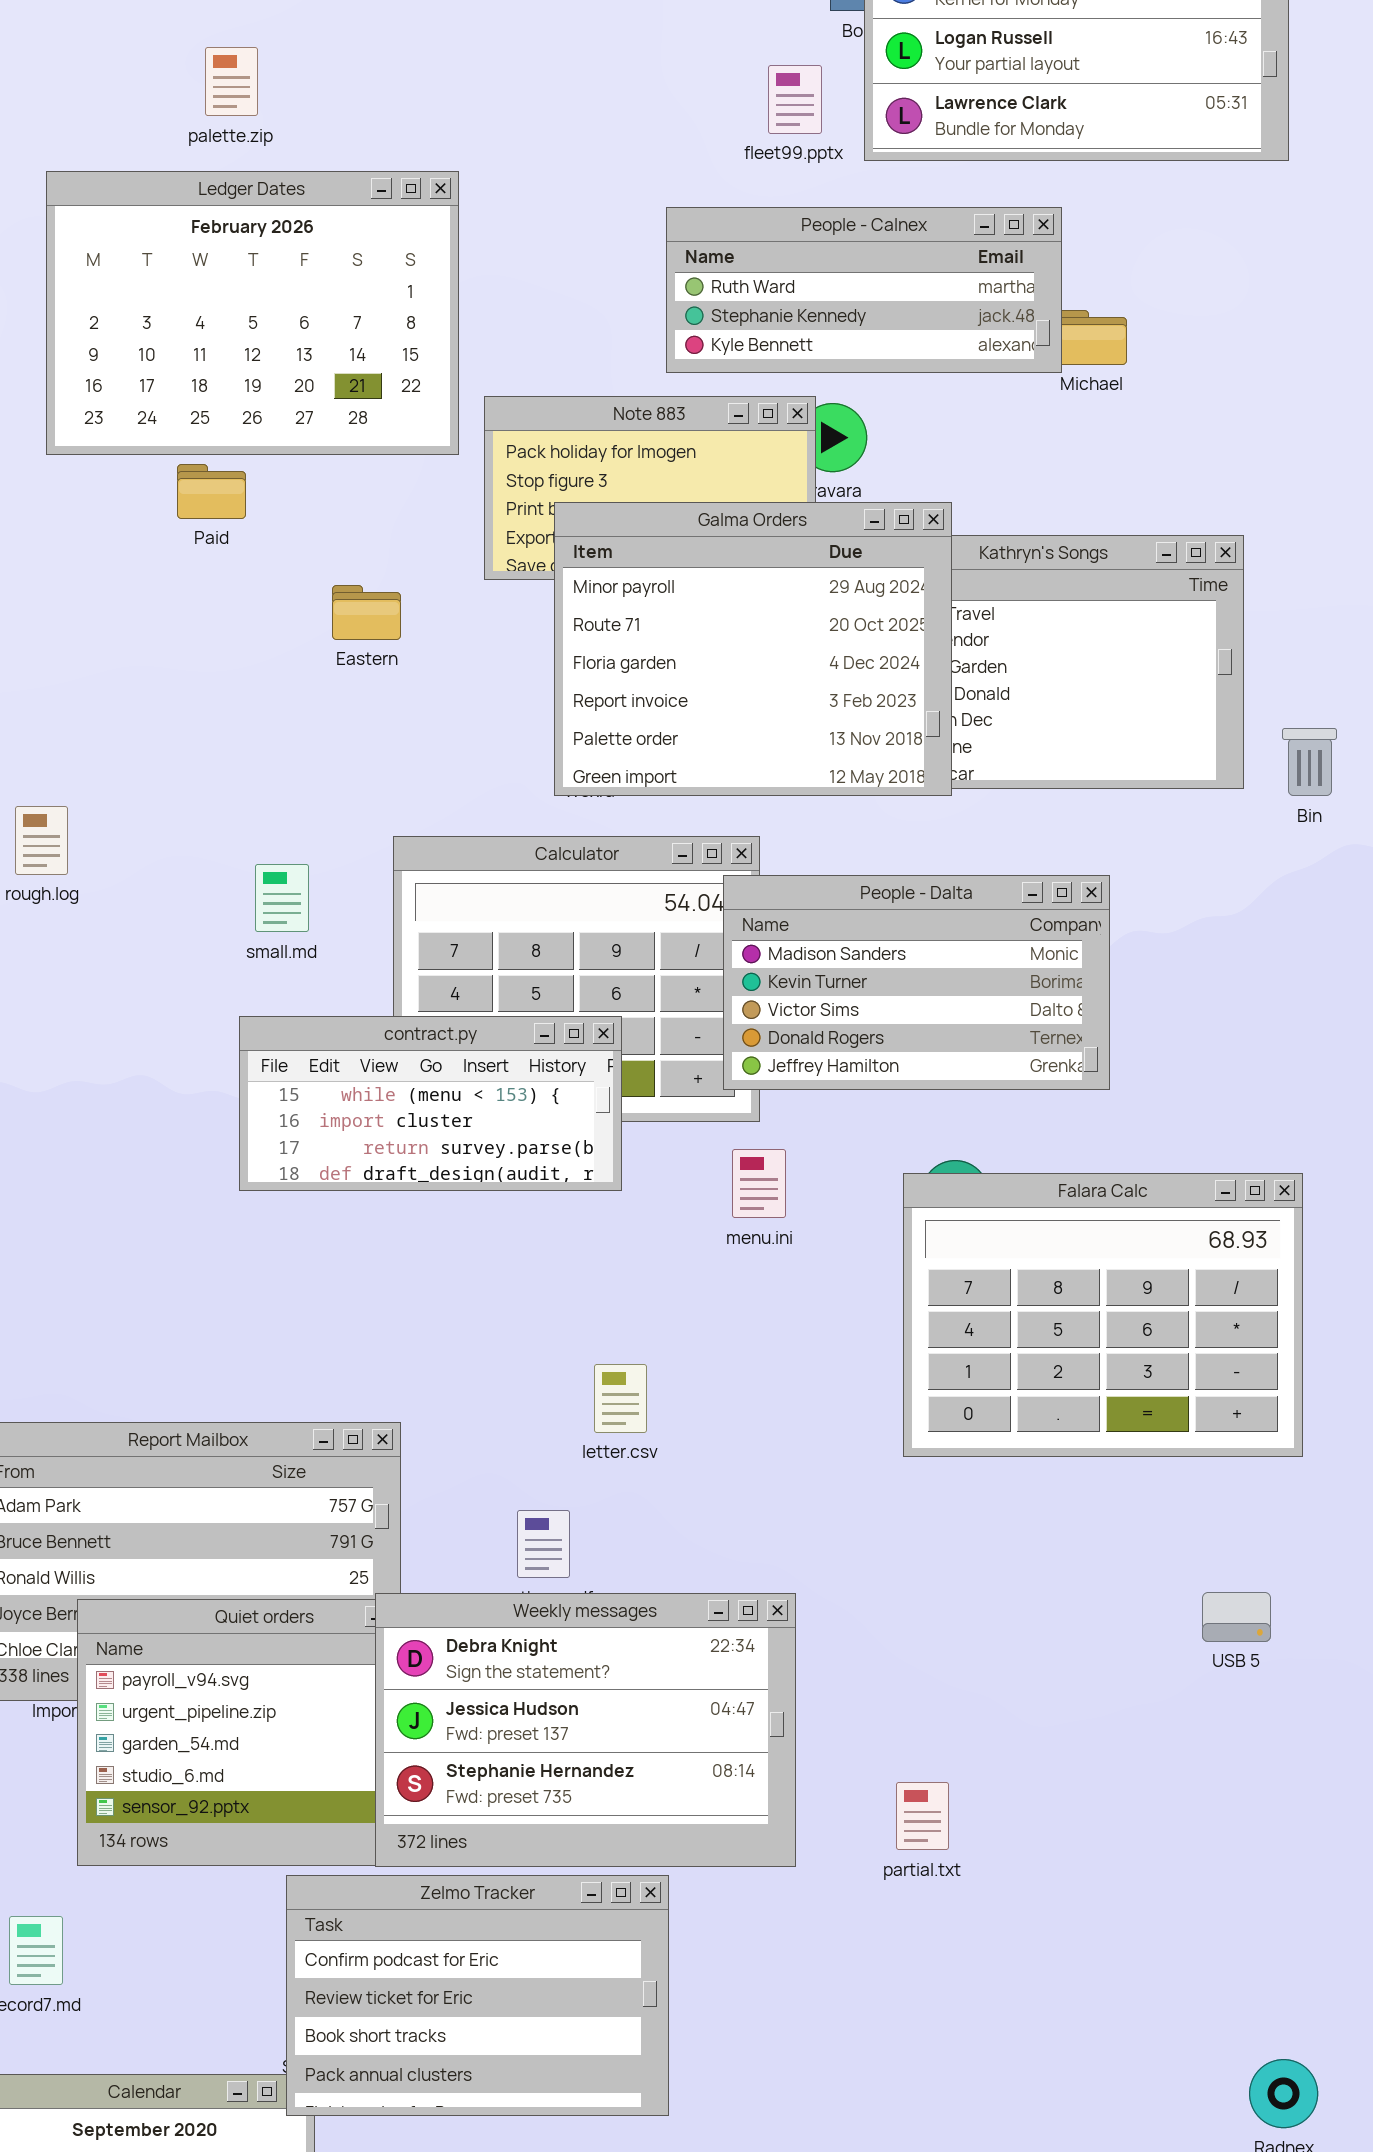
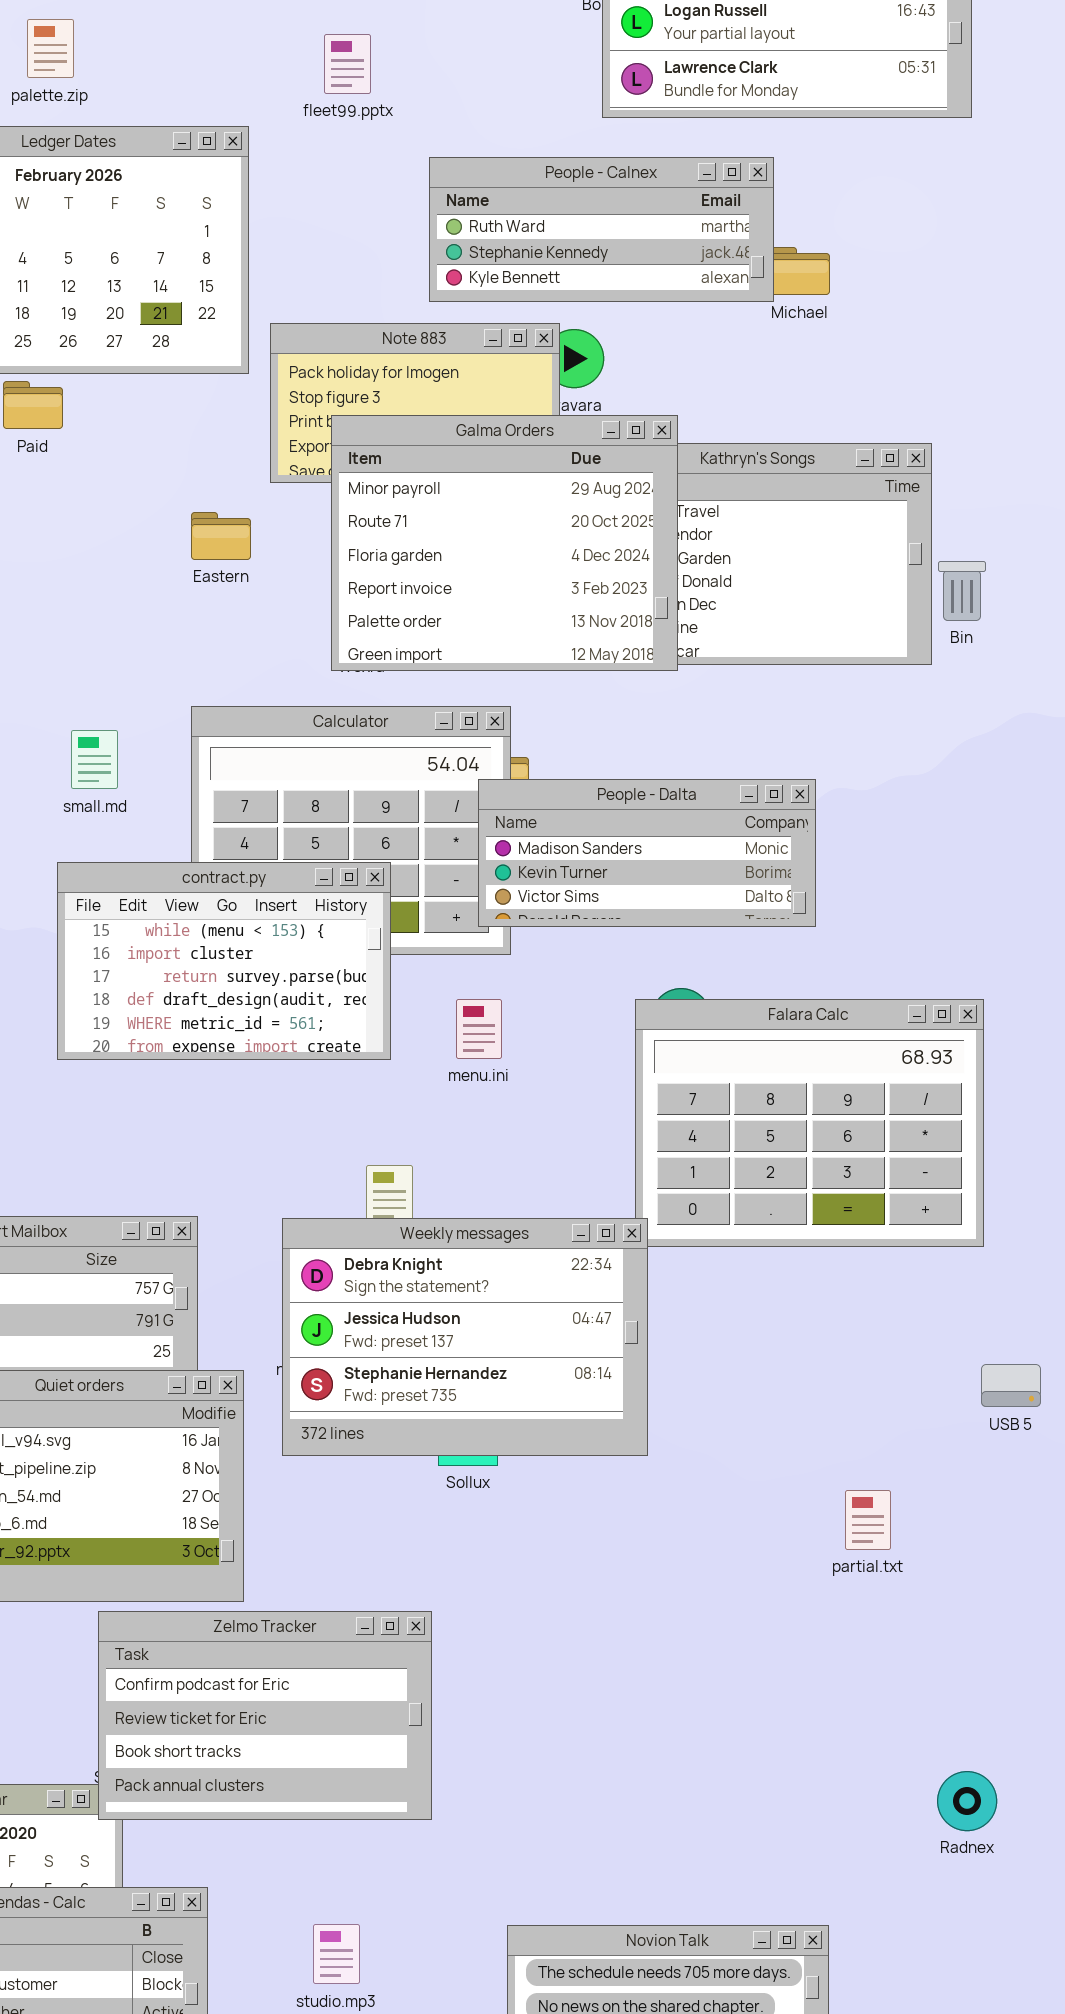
fleet99.pptx: [768,65,822,134] -> [324,34,371,94], moved
Eastern: [332,585,401,640] -> [191,512,251,560], moved
Bin: [1282,728,1337,796] -> [938,561,986,621], moved
People - Dalta: [723,875,1110,1090] -> [478,779,816,927], resized
contract.py: [239,1016,622,1191] -> [57,862,391,1060], resized
menu.ini: [732,1149,786,1218] -> [456,999,502,1059], moved
USB 5: [1202,1592,1271,1642] -> [981,1364,1041,1407], moved
Weekly messages: [375,1593,796,1867] -> [282,1218,648,1456], moved
partial.txt: [896,1782,949,1850] -> [845,1490,891,1550], moved

